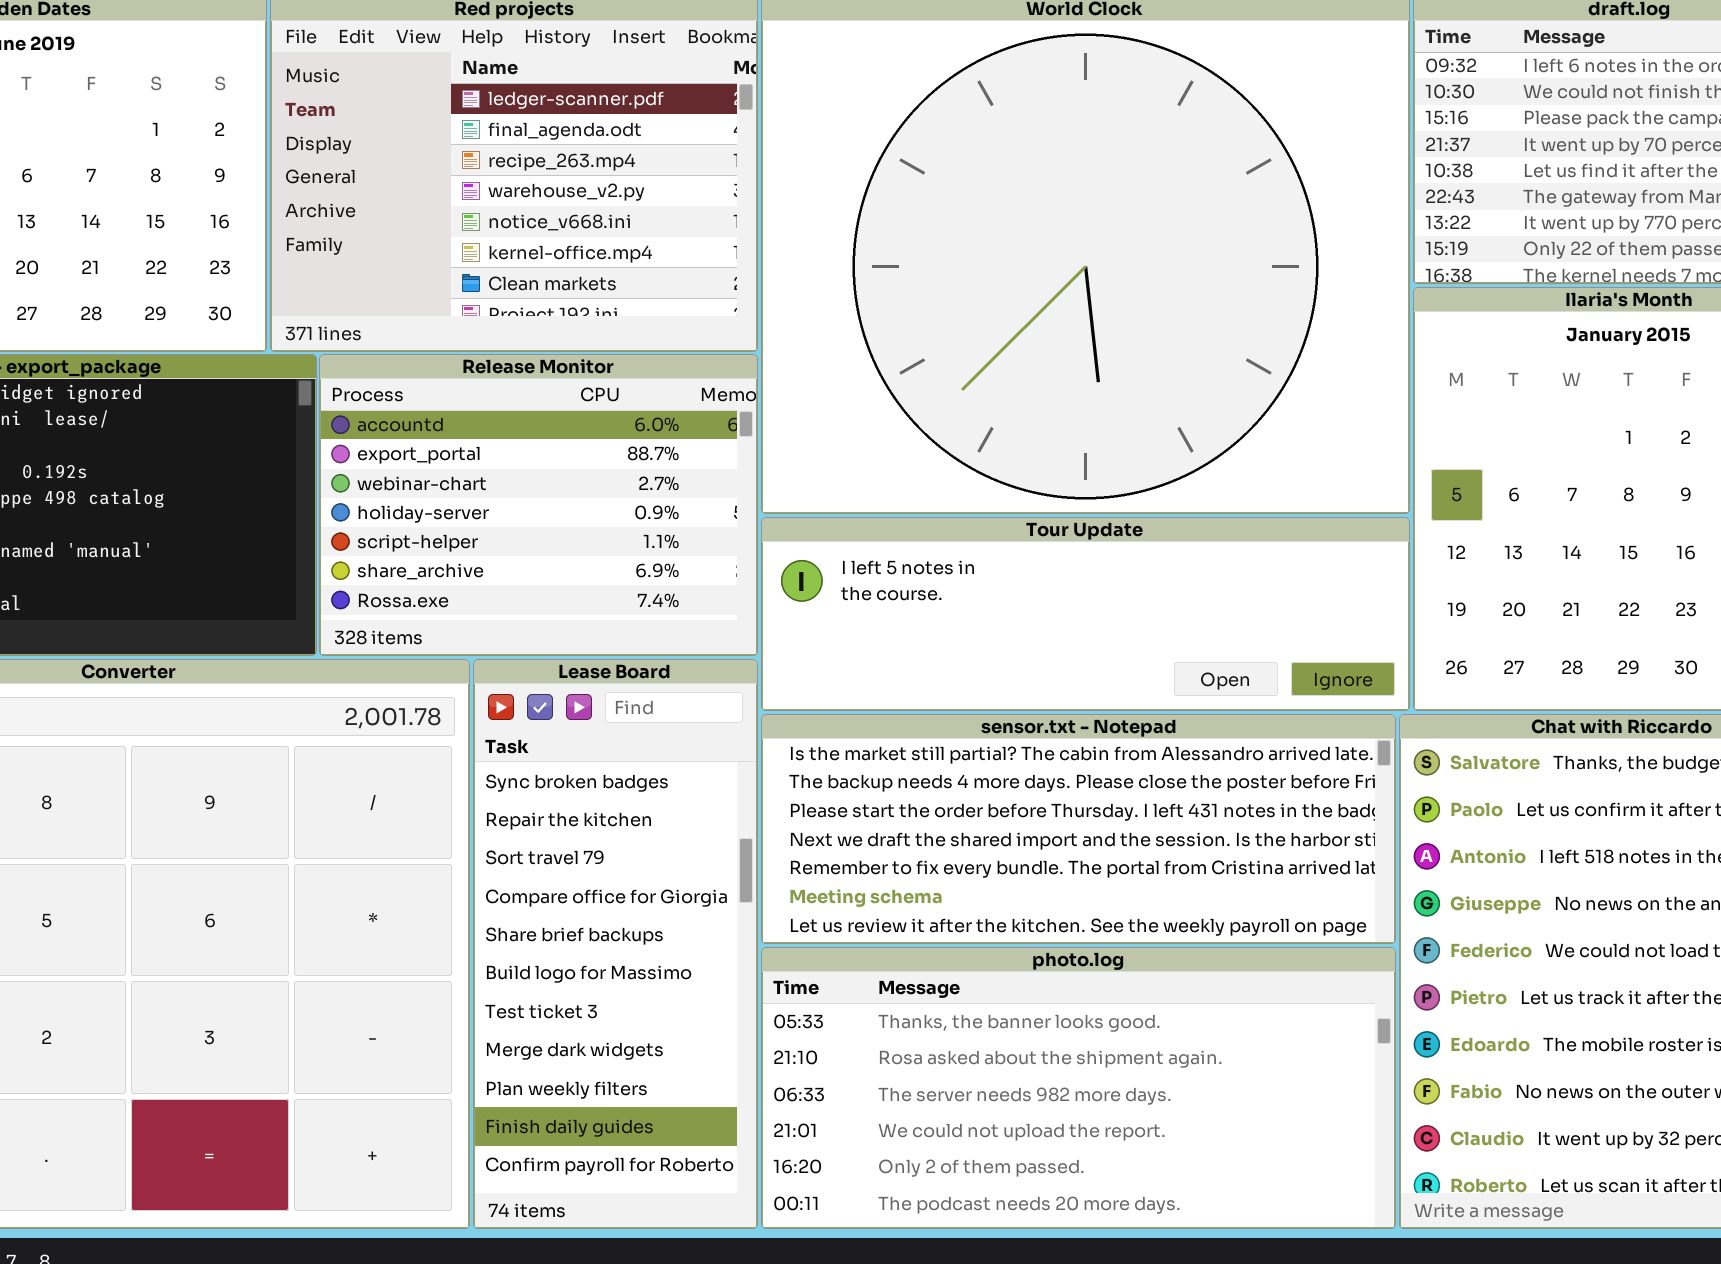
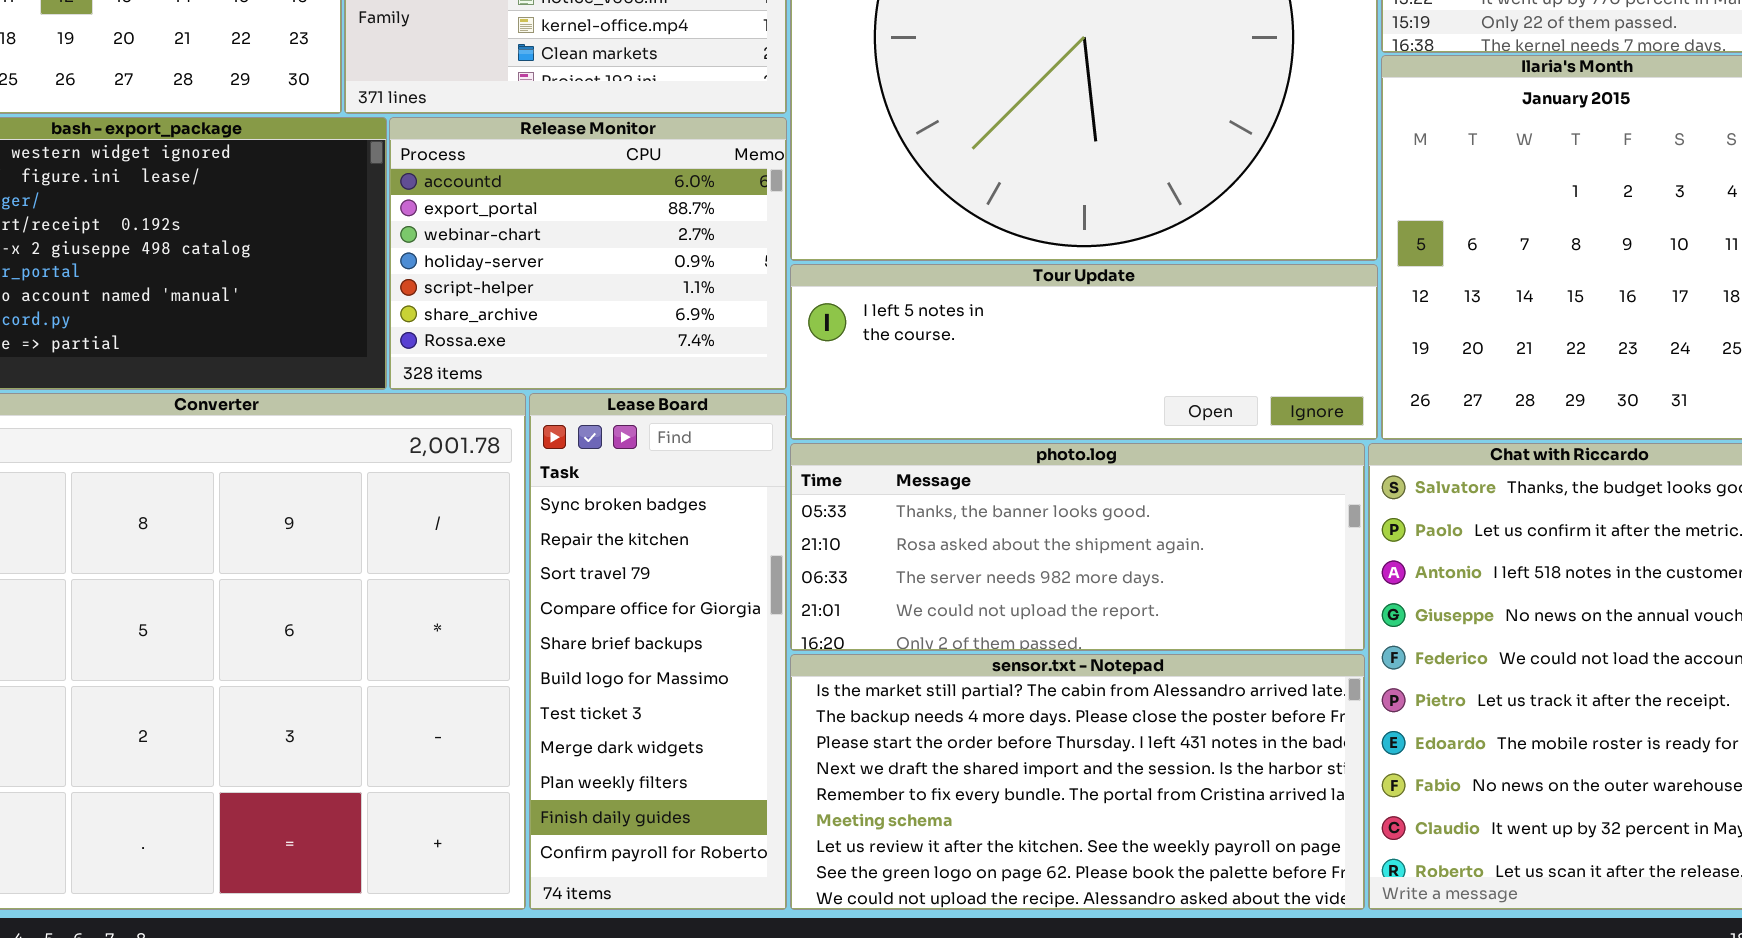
sensor.txt - Notepad: [761,714,1396,944] -> [790,654,1365,910], moved, resized
photo.log: [761,947,1396,1229] -> [790,443,1365,651], moved, resized

